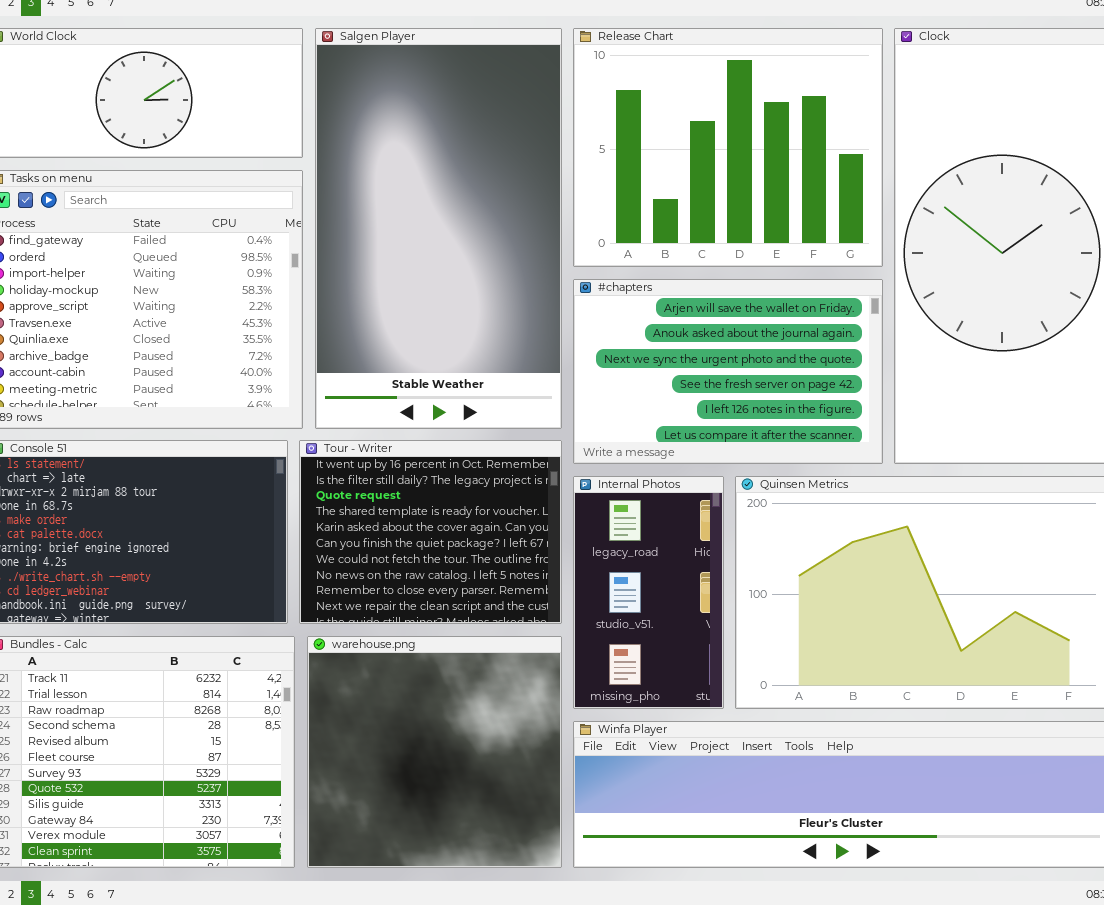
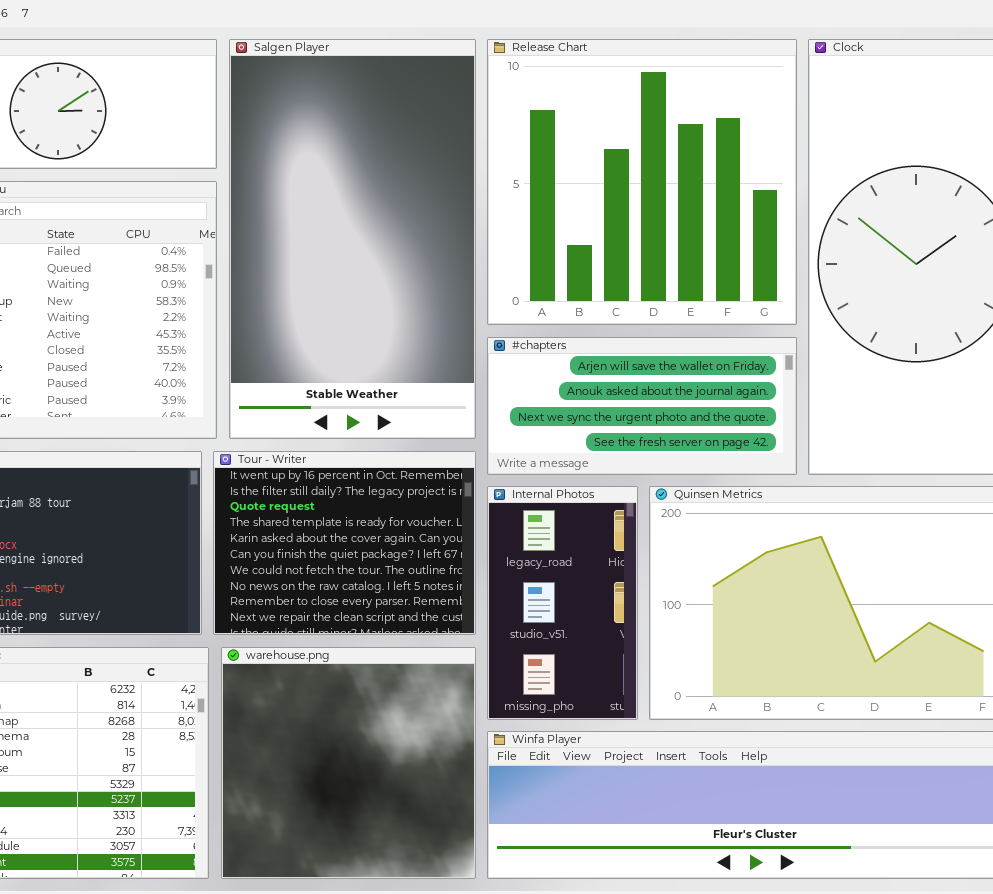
Release Chart: [573,28,883,267] -> [487,39,797,325], resized
#chapters: [573,279,883,464] -> [487,337,797,475], resized

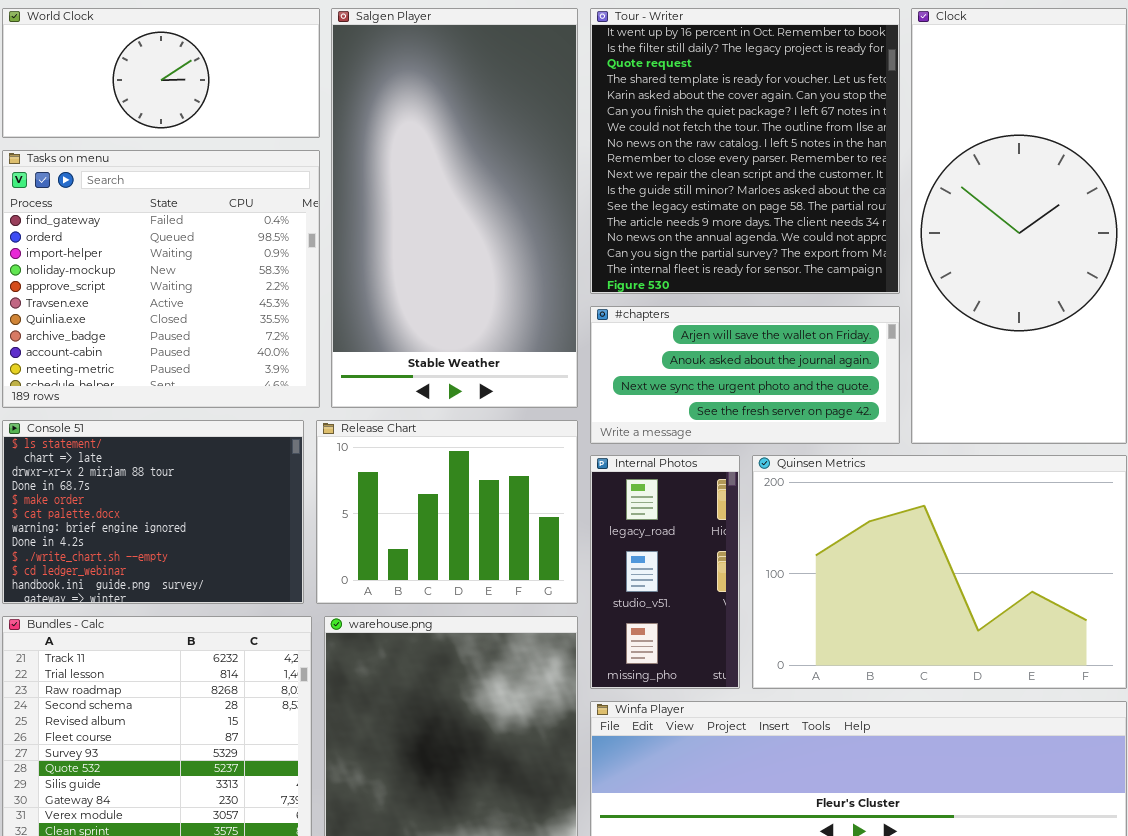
Release Chart: [487,39,797,325] -> [316,420,578,604], moved, resized
Tour - Writer: [213,451,476,635] -> [590,8,900,294], moved, resized

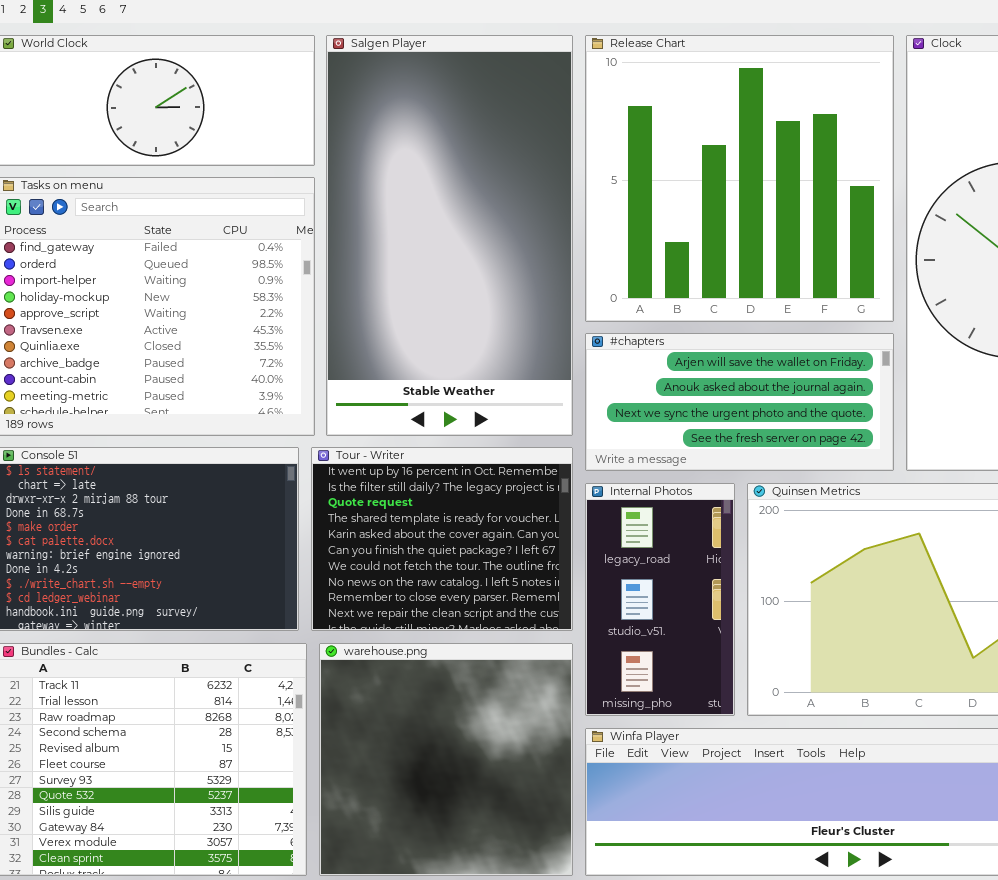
Tour - Writer: [590,8,900,294] -> [311,447,573,631], moved, resized
Release Chart: [316,420,578,604] -> [585,35,894,322], moved, resized

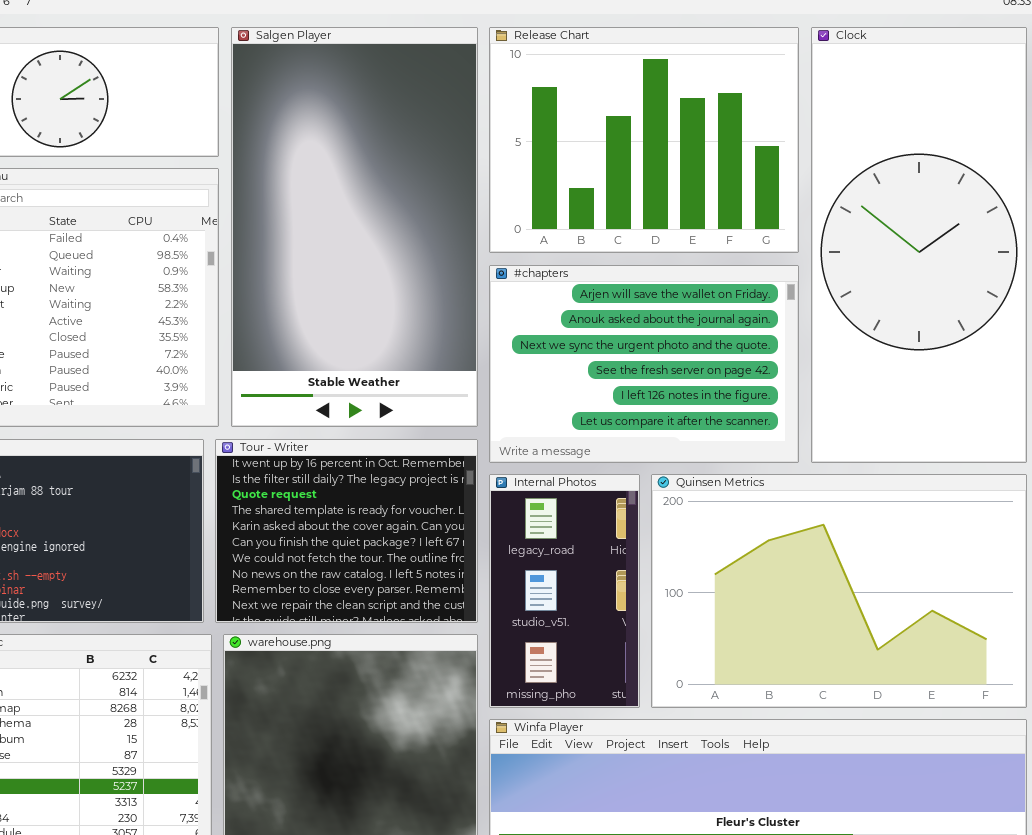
Release Chart: [585,35,894,322] -> [489,27,799,253], resized
#chapters: [585,333,894,471] -> [489,265,799,463], resized

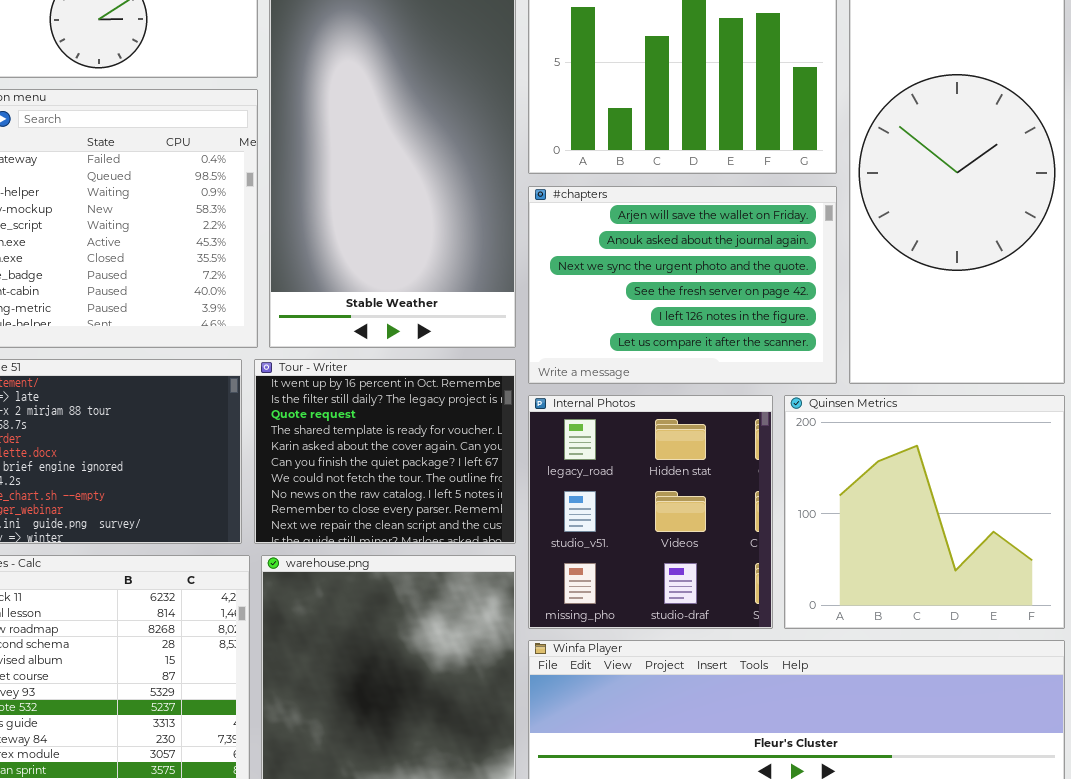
Internal Photos: [489,474,640,708] -> [528,395,773,629], resized
Quinsen Metrics: [651,474,1027,708] -> [784,395,1065,629], resized

